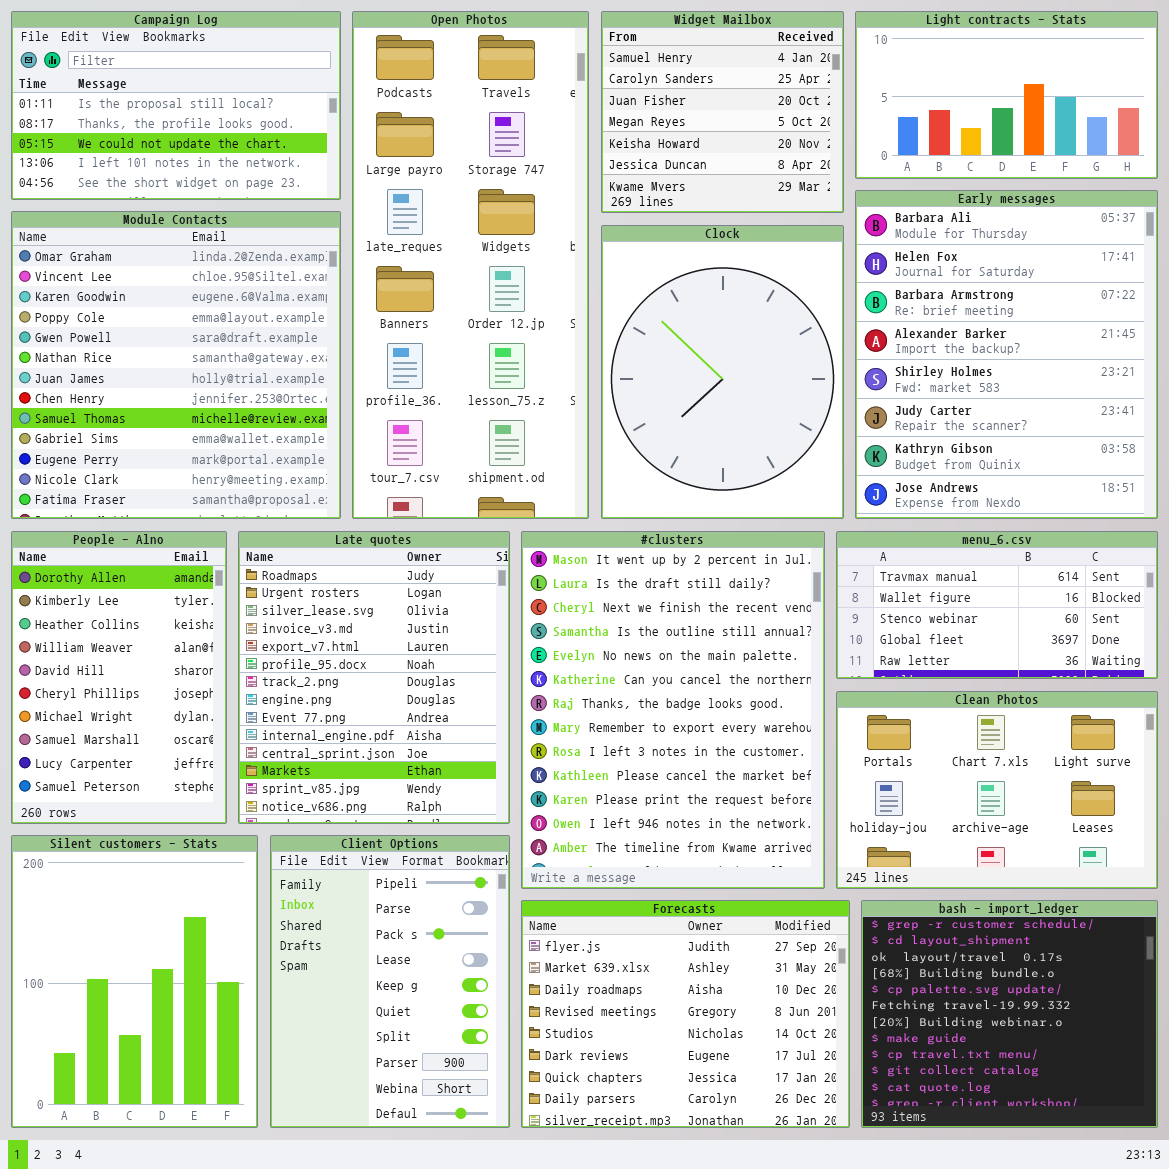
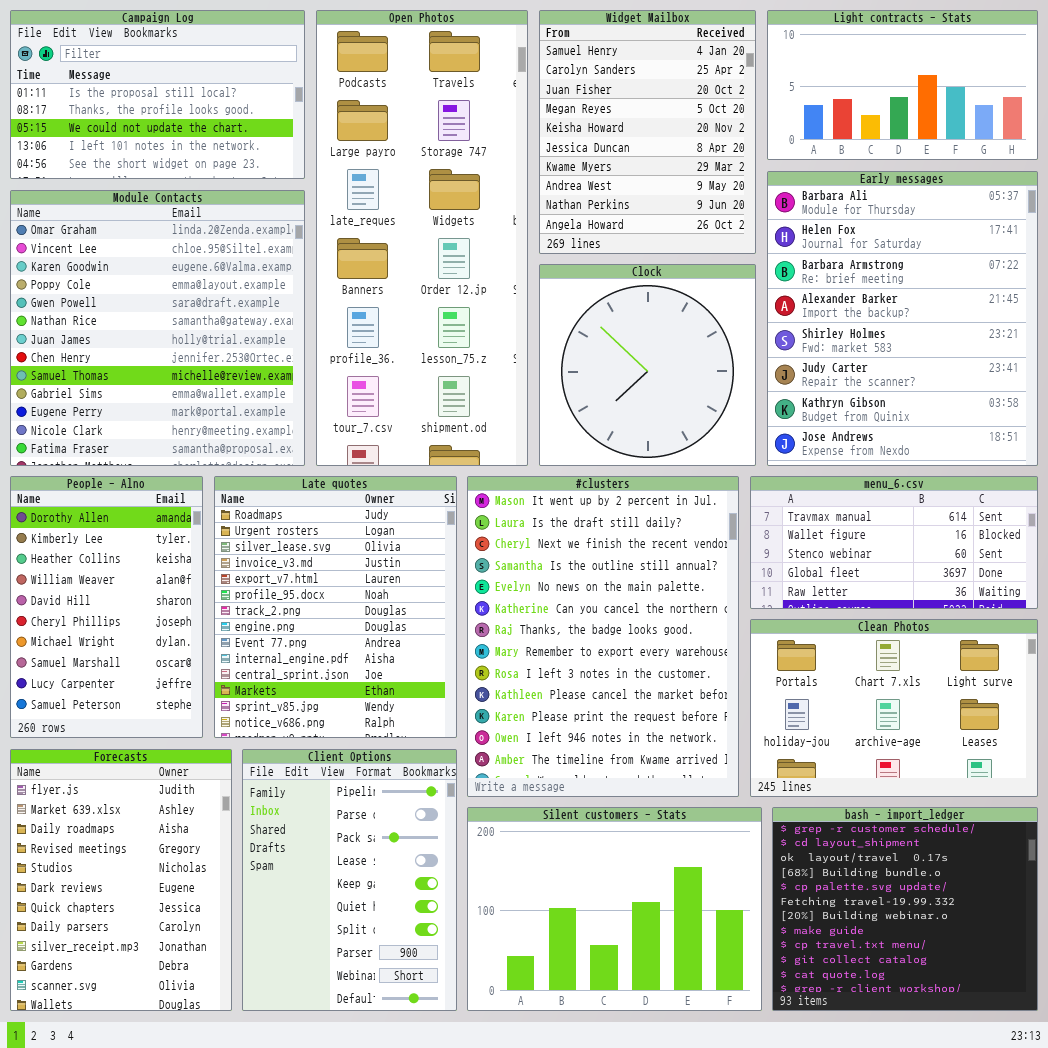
Widget Mailbox: [601,11,844,213] -> [539,10,756,254], resized
Clock: [601,225,844,519] -> [539,264,756,466], resized
Silent customers - Stats: [11,835,258,1128] -> [467,807,762,1011], moved, resized
Forecasts: [521,900,850,1128] -> [10,749,232,1011], moved, resized

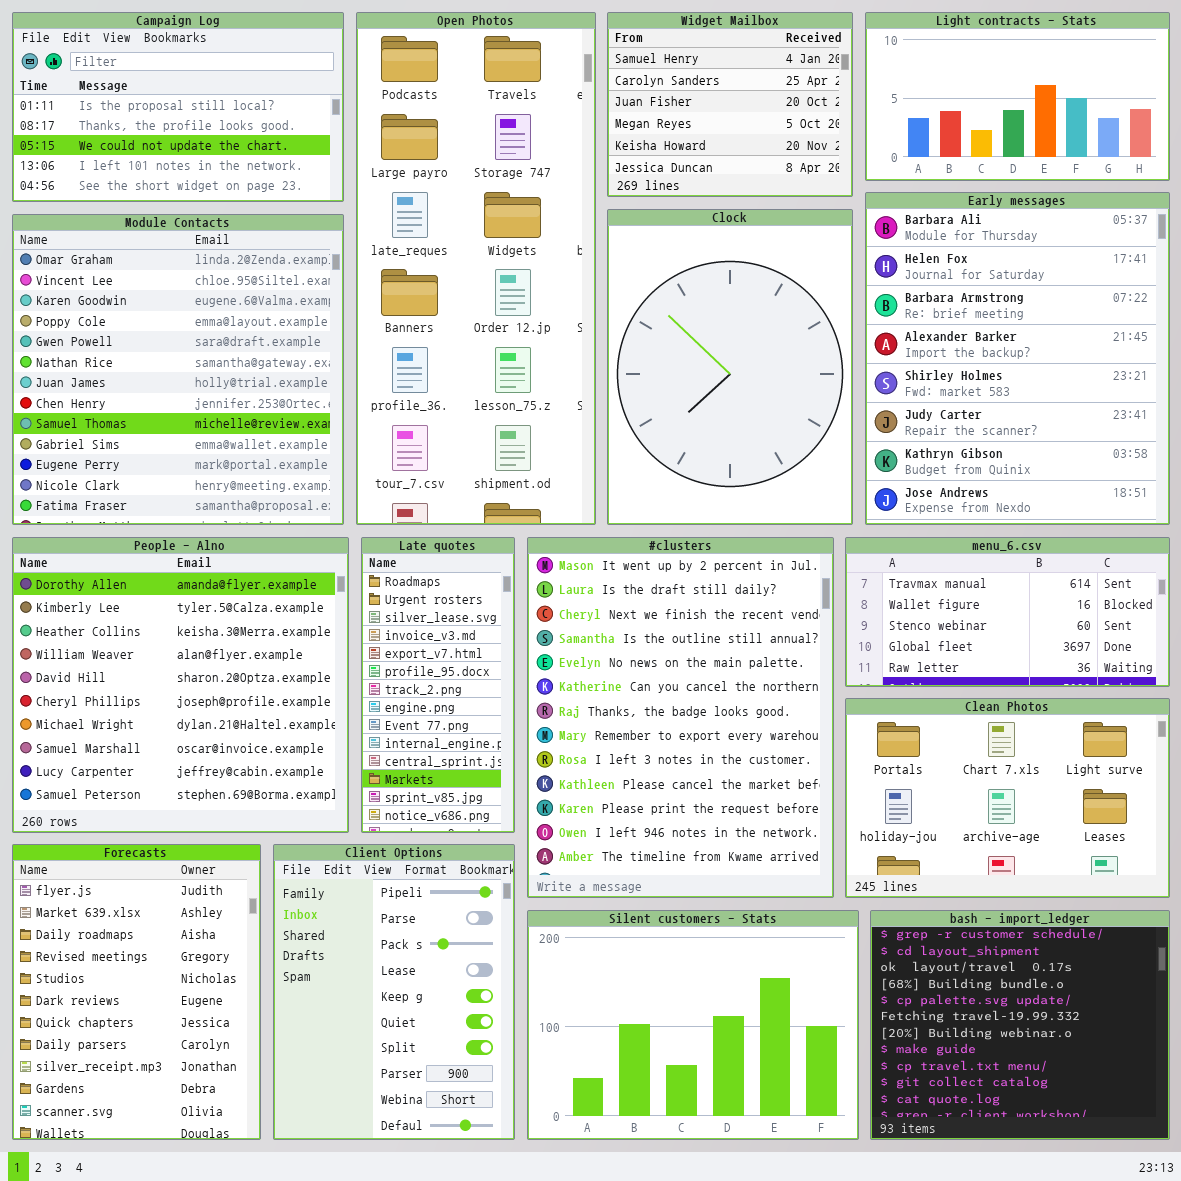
Widget Mailbox: [539,10,756,254] -> [607,12,853,197], resized
Clock: [539,264,756,466] -> [607,209,853,525], resized
People - Alno: [10,476,203,738] -> [12,537,349,833], resized
Late quotes: [214,476,457,738] -> [361,537,515,833], resized

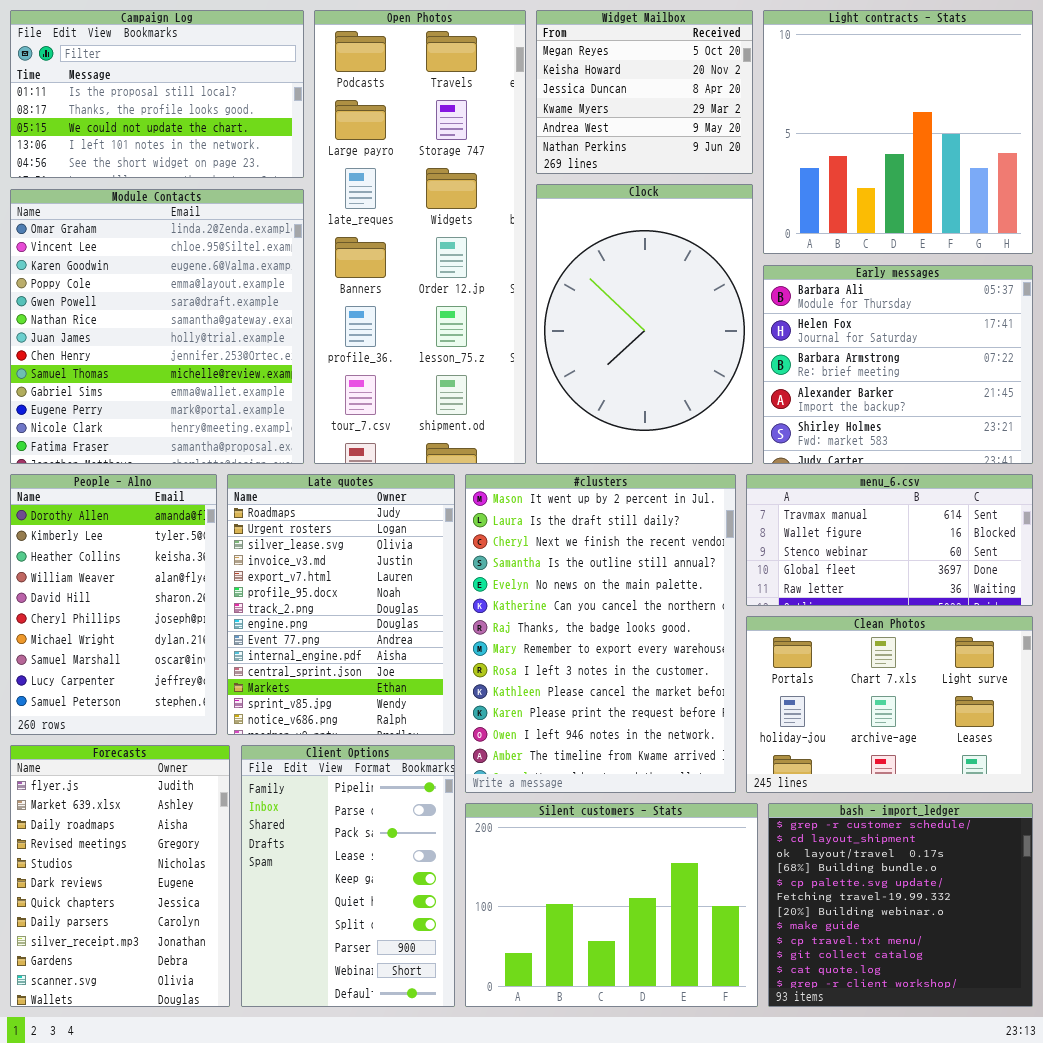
Widget Mailbox: [607,12,853,197] -> [536,10,753,174], scrolled down 3 rows
Light contracts - Stats: [865,12,1170,181] -> [763,10,1033,254], resized
Early messages: [865,192,1170,525] -> [763,265,1033,464], resized
People - Alno: [12,537,349,833] -> [10,474,217,735], resized
Late quotes: [361,537,515,833] -> [227,474,455,735], resized

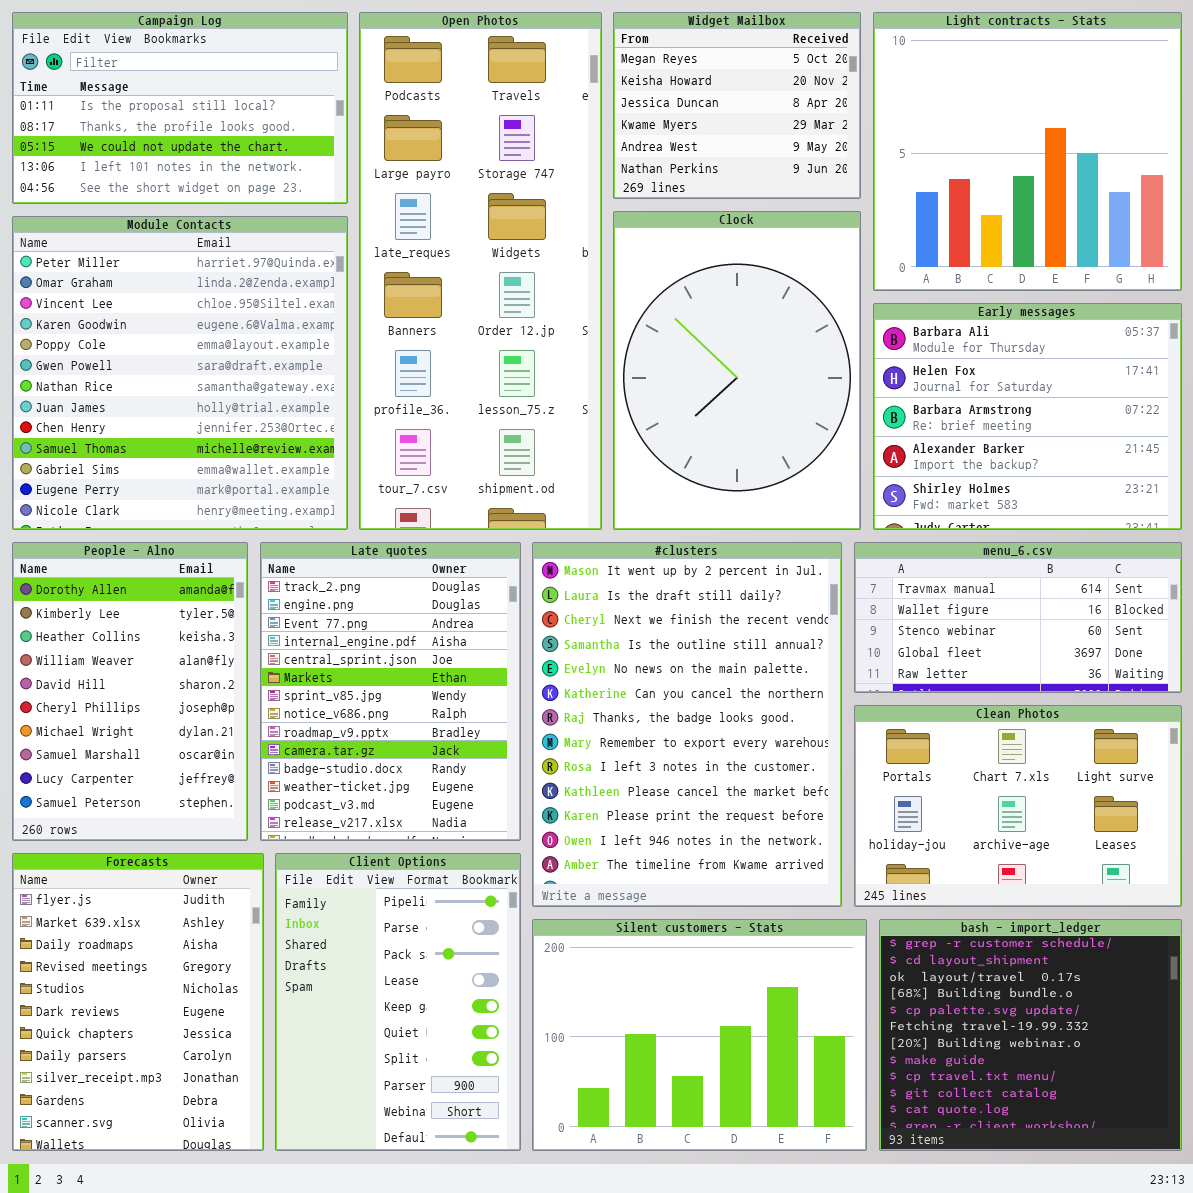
Module Contacts: [10,189,304,464] -> [12,216,348,530], scrolled up 1 row
Late quotes: [227,474,455,735] -> [260,542,521,841], scrolled down 6 rows

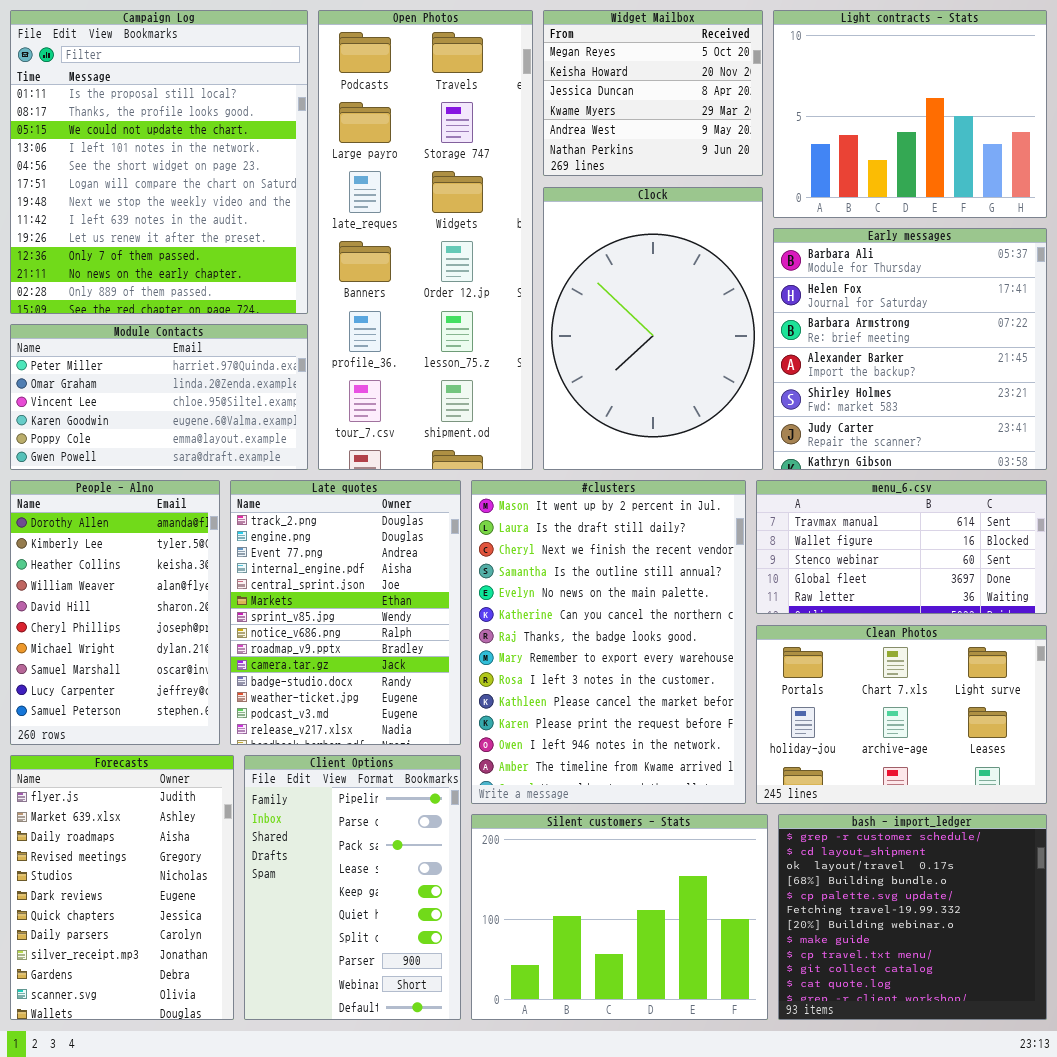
Campaign Log: [12,12,348,204] -> [10,10,308,314], resized
Light contracts - Stats: [873,12,1182,291] -> [773,10,1047,218], resized
Module Contacts: [12,216,348,530] -> [10,324,308,470], resized
Early messages: [873,303,1182,530] -> [773,228,1047,470], resized

